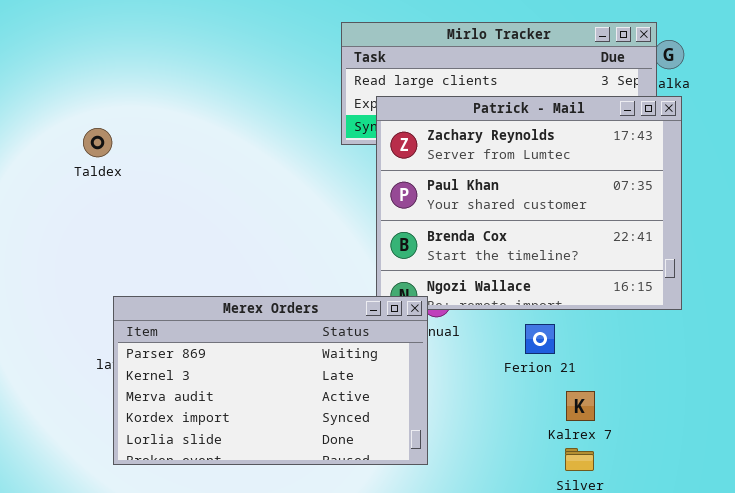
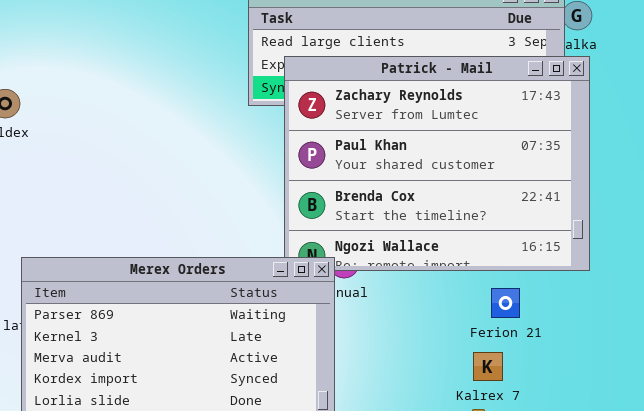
Ferion 21: [525,324,555,354] -> [491,288,520,318], moved

